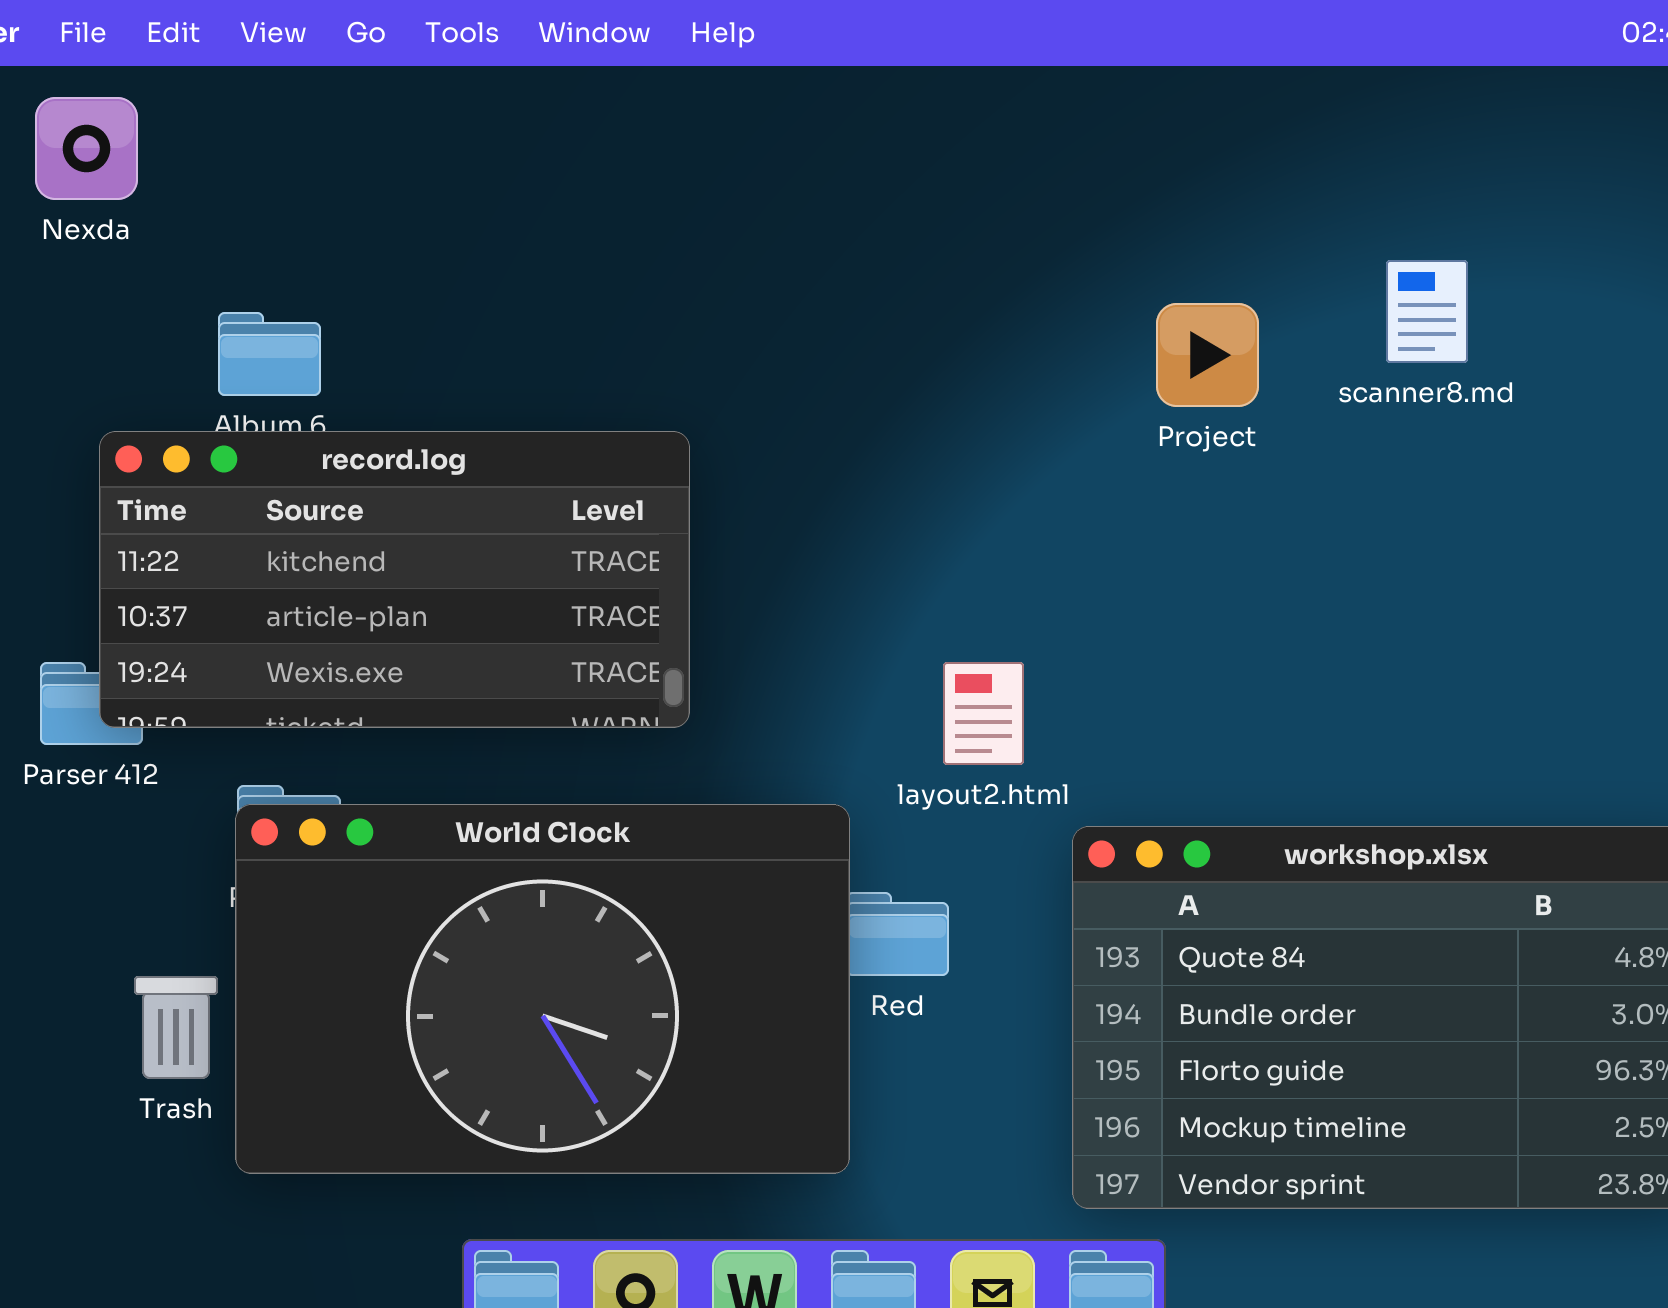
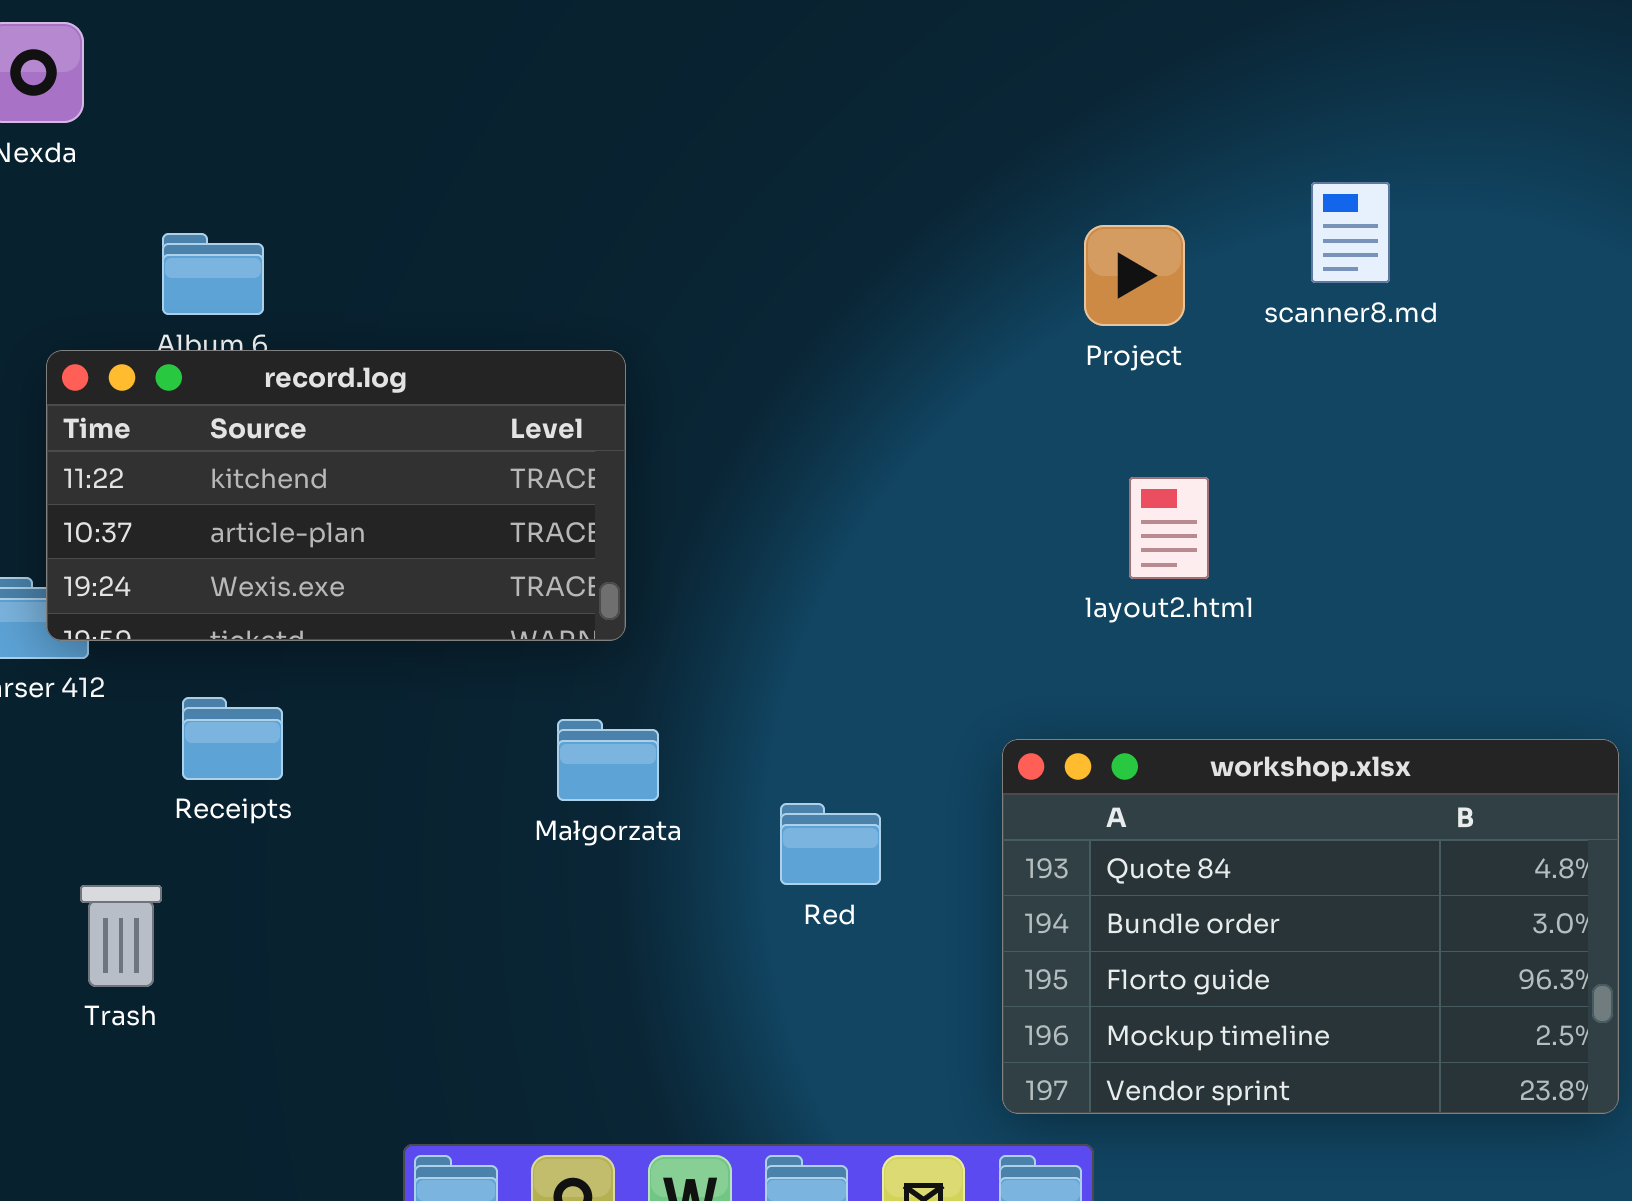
layout2.html: [943,662,1024,765] -> [1129,477,1209,579], moved
World Clock: [235,804,850,1174] -> none, closed

